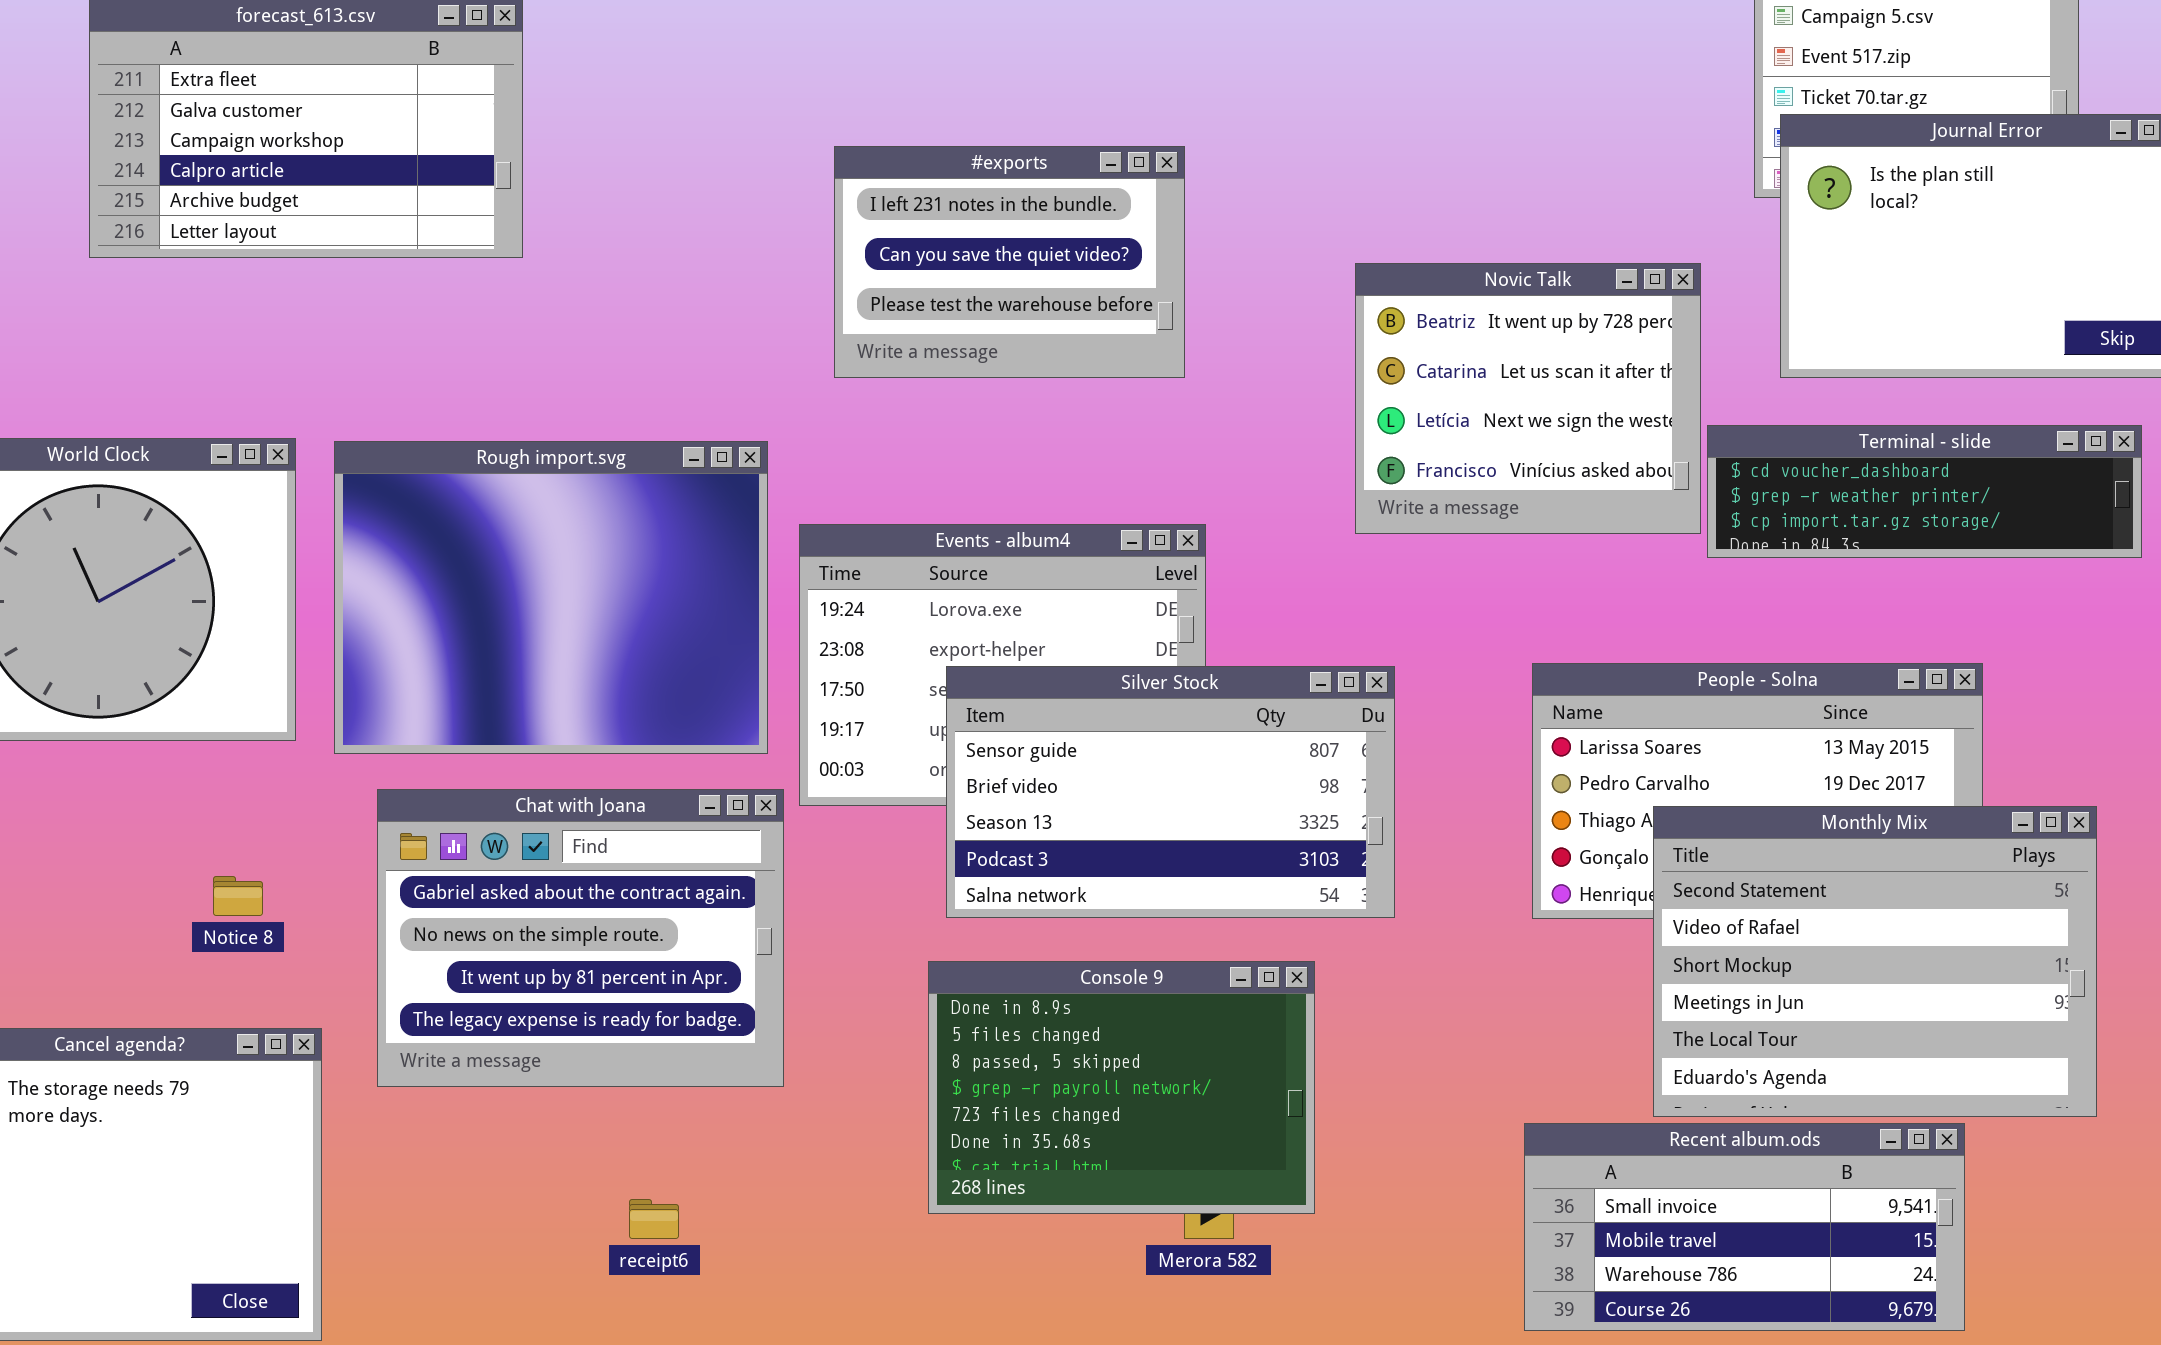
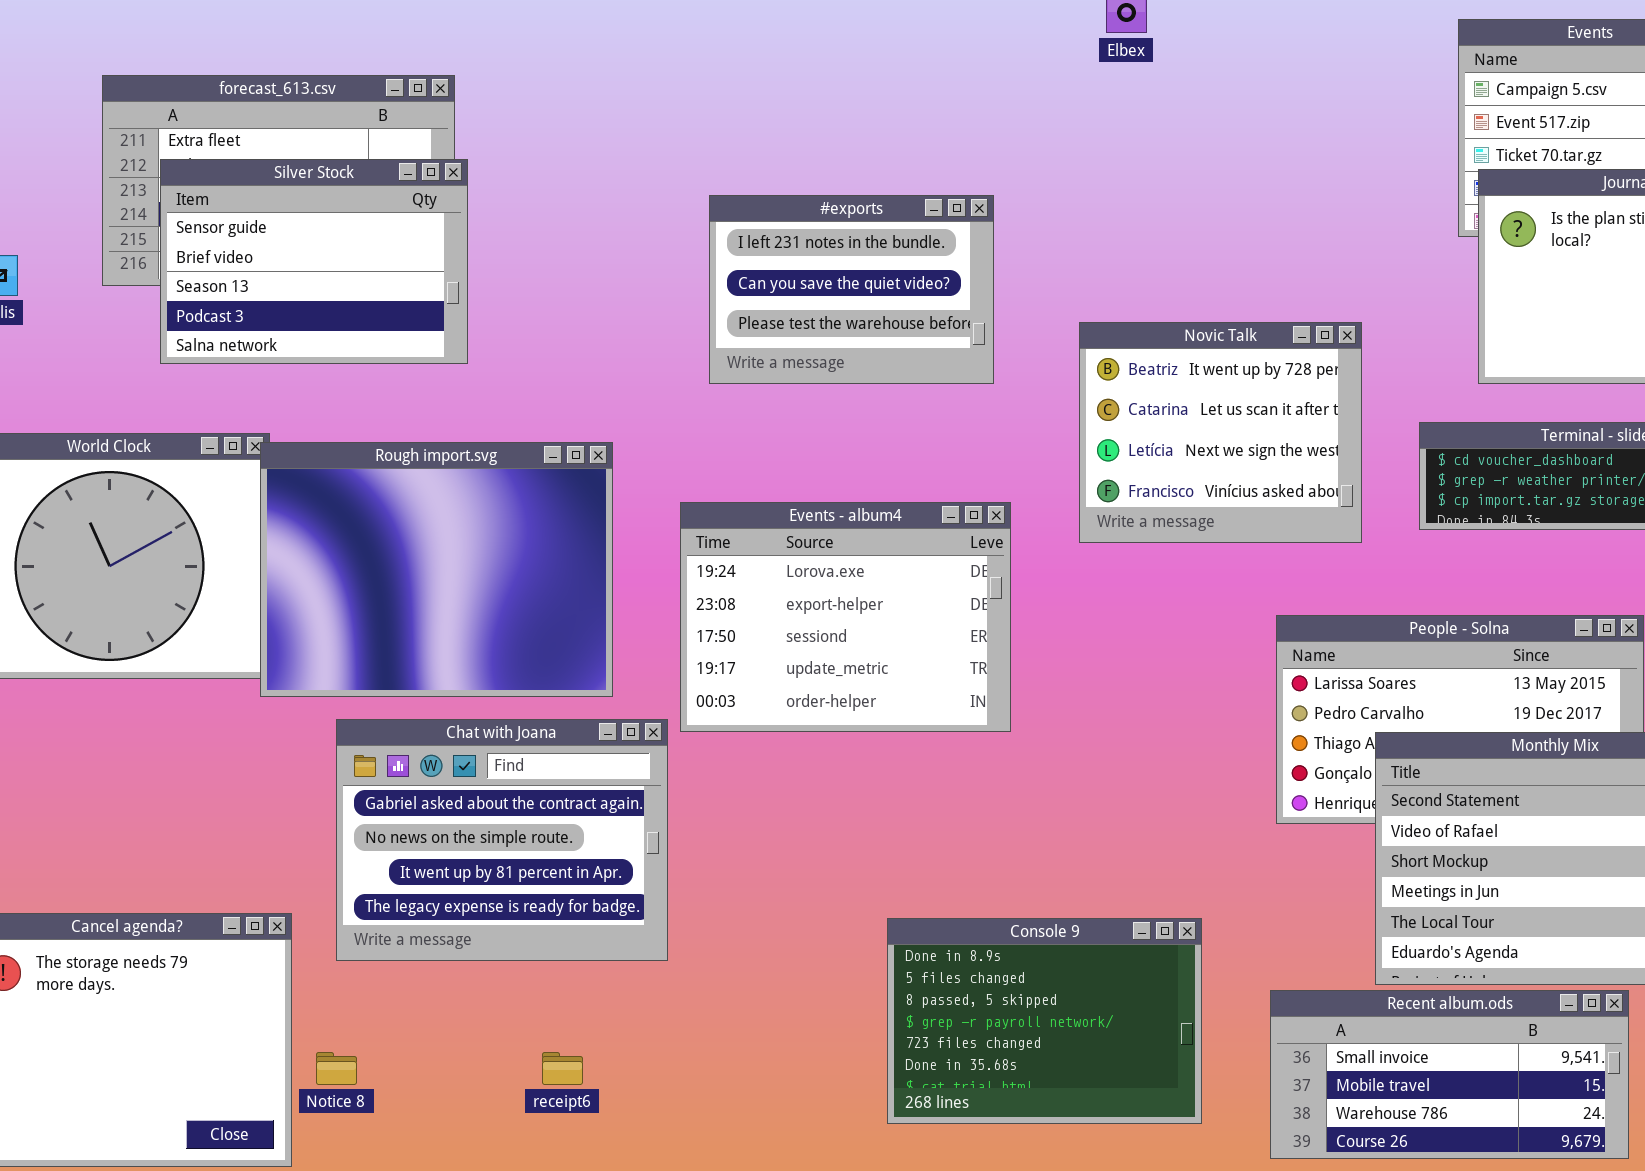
Novic Talk: [1355,263,1701,534] -> [1079,322,1362,543], moved
Rough import.svg: [334,441,768,754] -> [260,442,613,697], moved
Silver Stock: [946,666,1395,918] -> [160,159,468,364], moved, resized
Notice 8: [213,876,263,916] -> [316,1052,357,1085], moved
Console 9: [928,961,1315,1214] -> [887,918,1202,1124], moved

